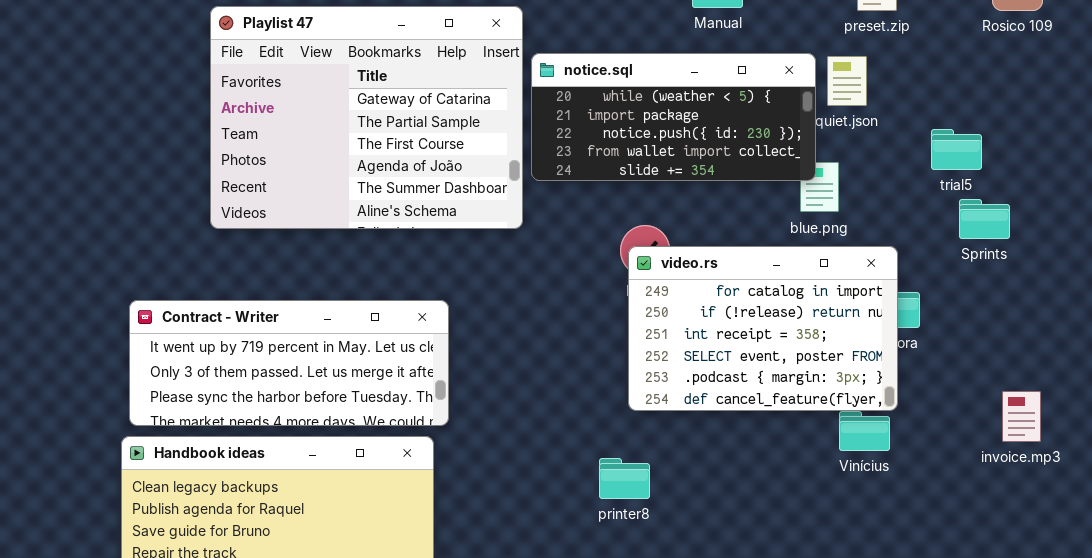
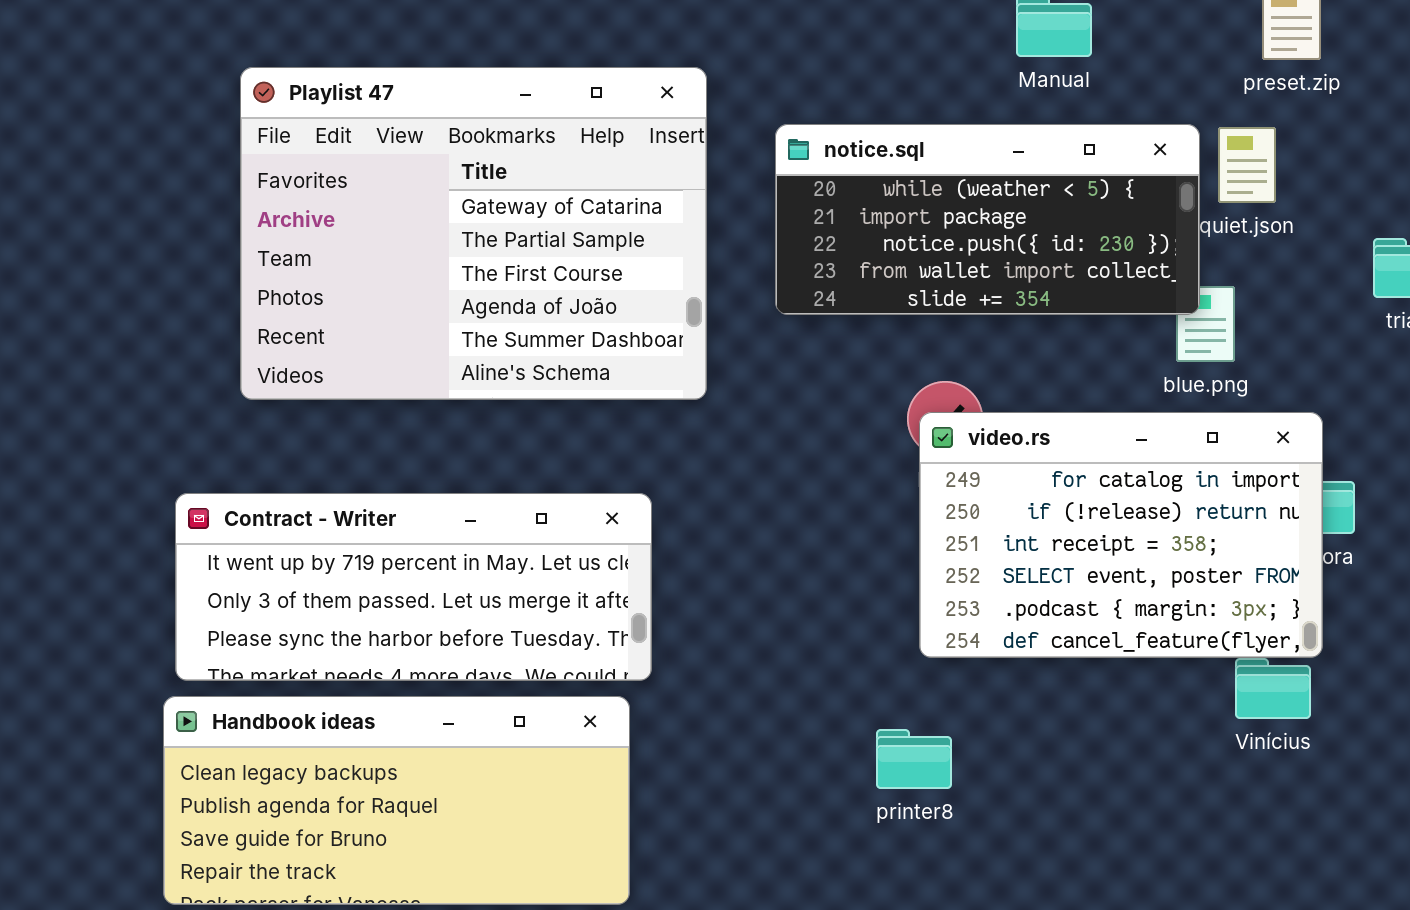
Playlist 47: [210,6,523,229] -> [240,67,707,400], moved

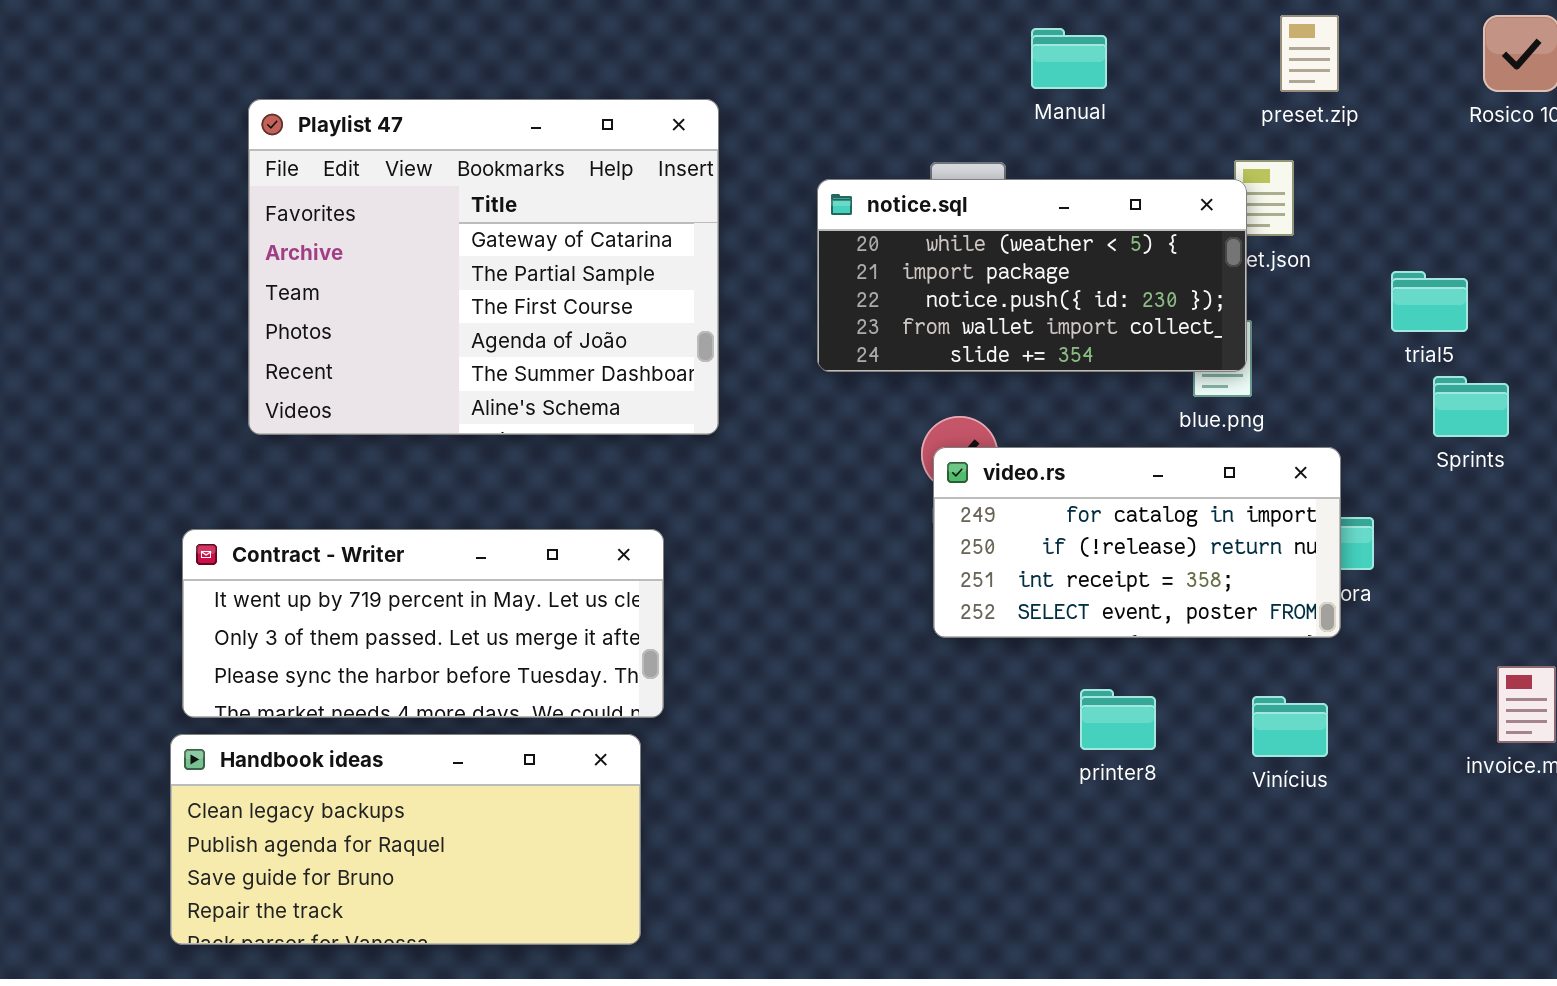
notice.sql: [775,124,1200,315] -> [817,179,1247,372], moved
video.rs: [919,412,1323,658] -> [933,447,1341,638], resized
printer8: [876,729,952,789] -> [1080,689,1156,750], moved

